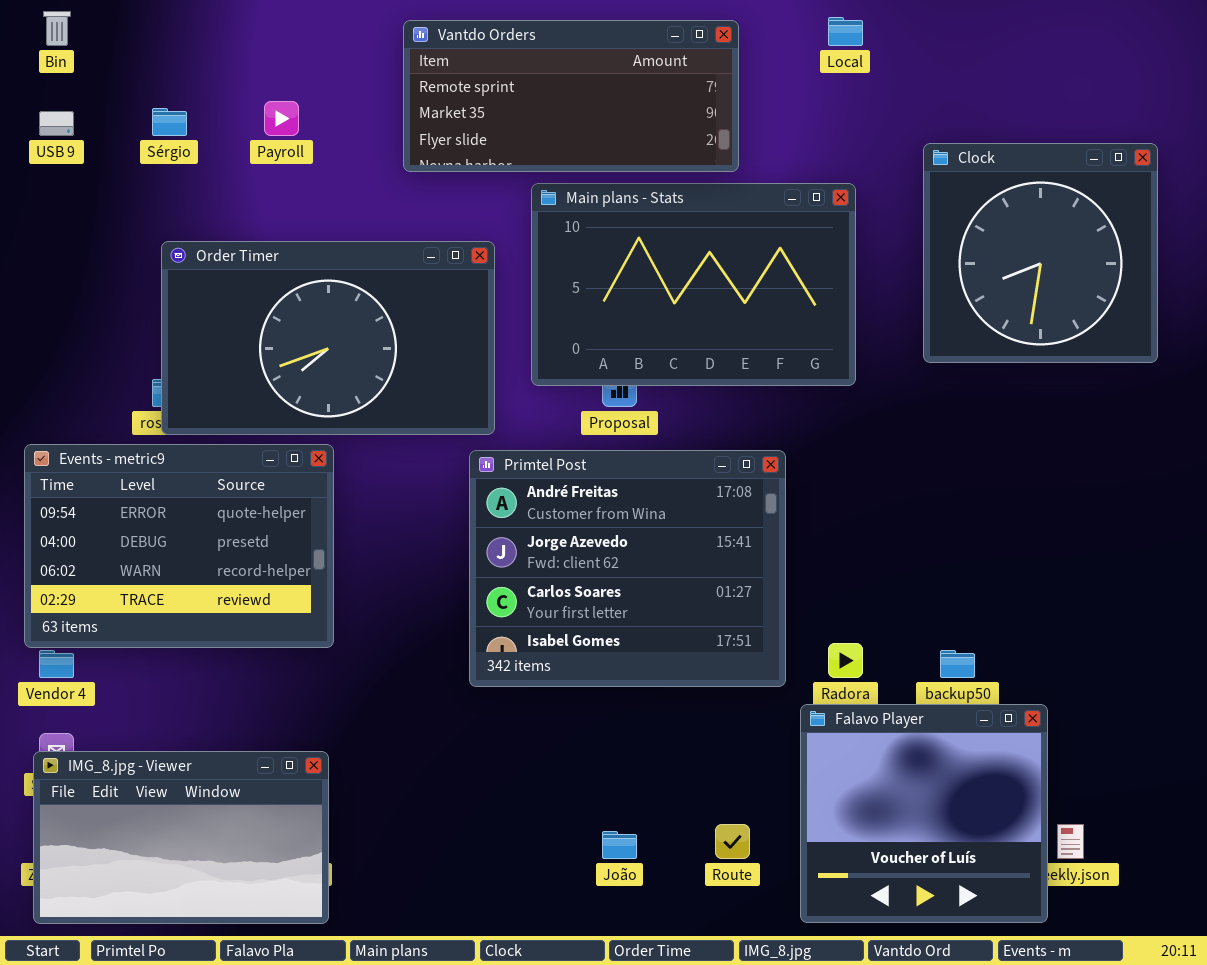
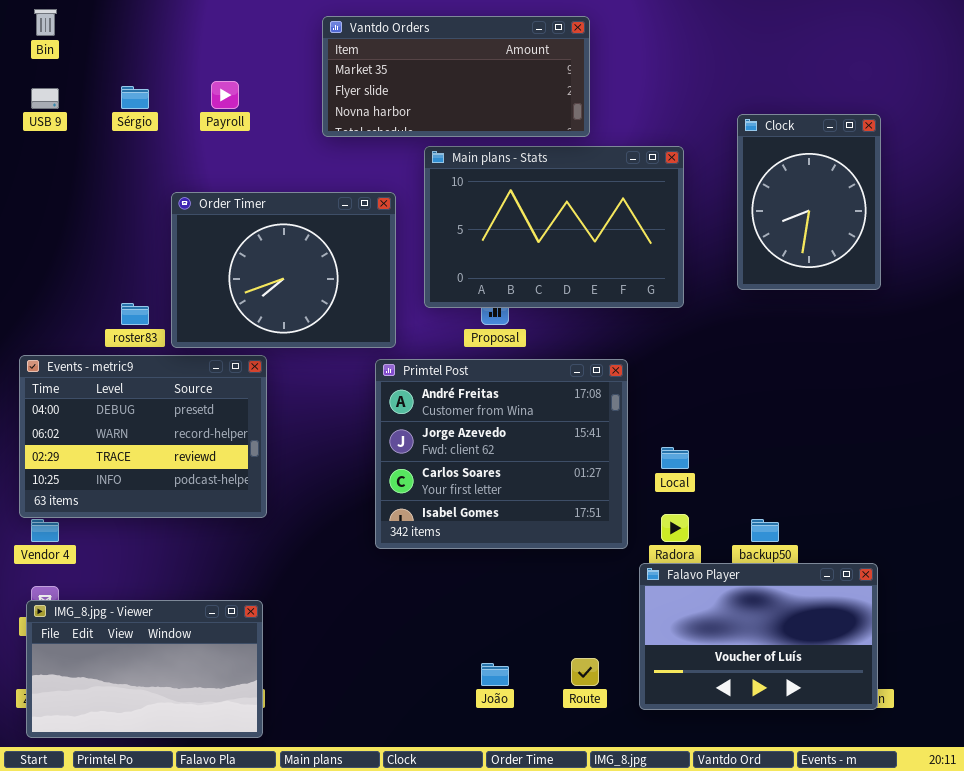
Local: [828,17,863,46] -> [661,447,689,469], moved
Vantdo Orders: [403,20,739,172] -> [322,16,590,137], scrolled down 1 row
Clock: [923,143,1158,363] -> [737,114,881,290], resized
Order Timer: [161,241,495,435] -> [171,192,396,348], resized
Events - metric9: [24,444,334,648] -> [19,355,267,518], scrolled down 1 row
Falavo Player: [800,704,1048,923] -> [639,563,878,710], resized

